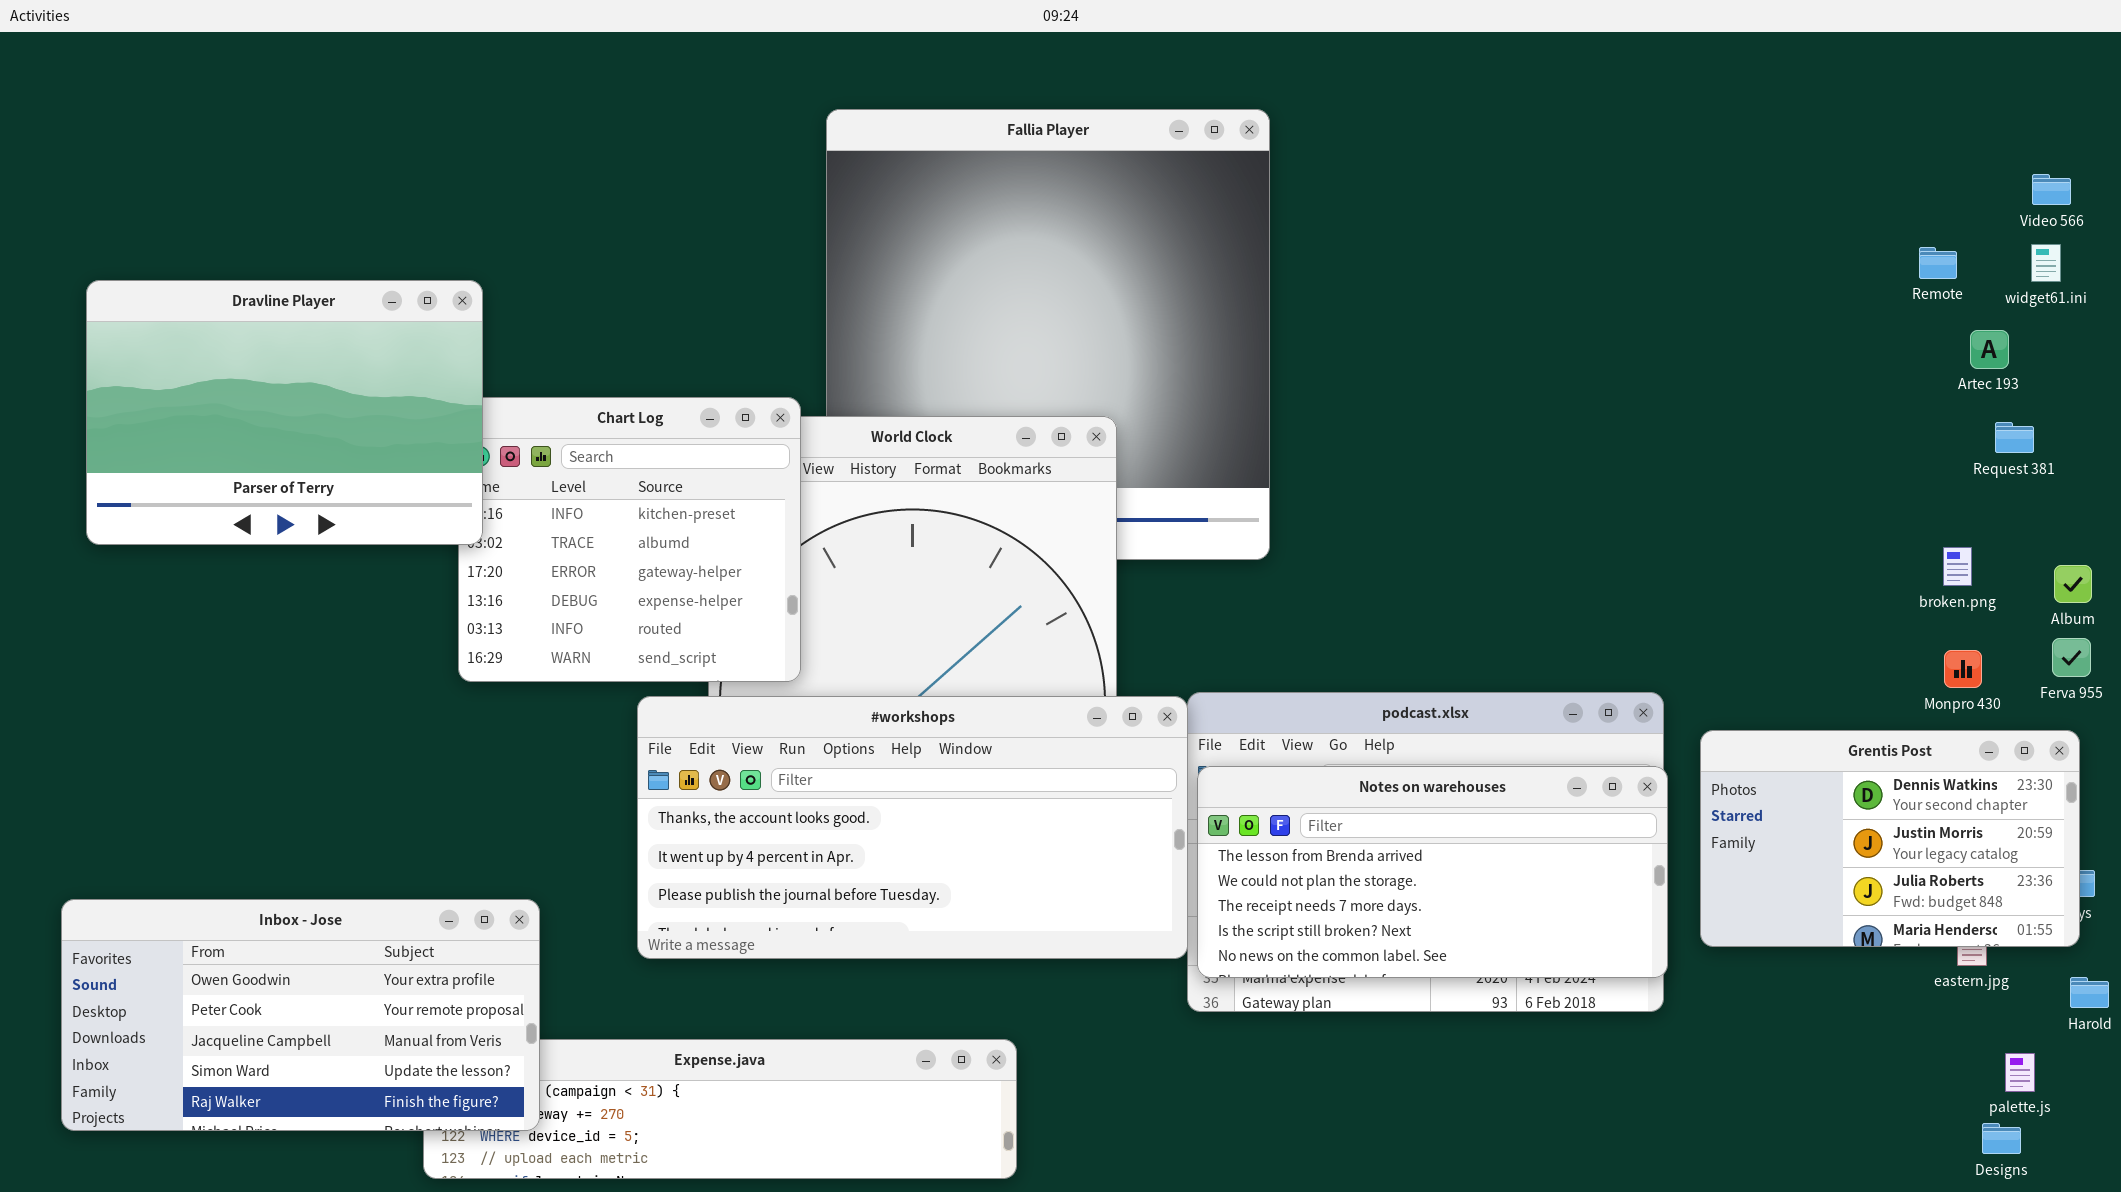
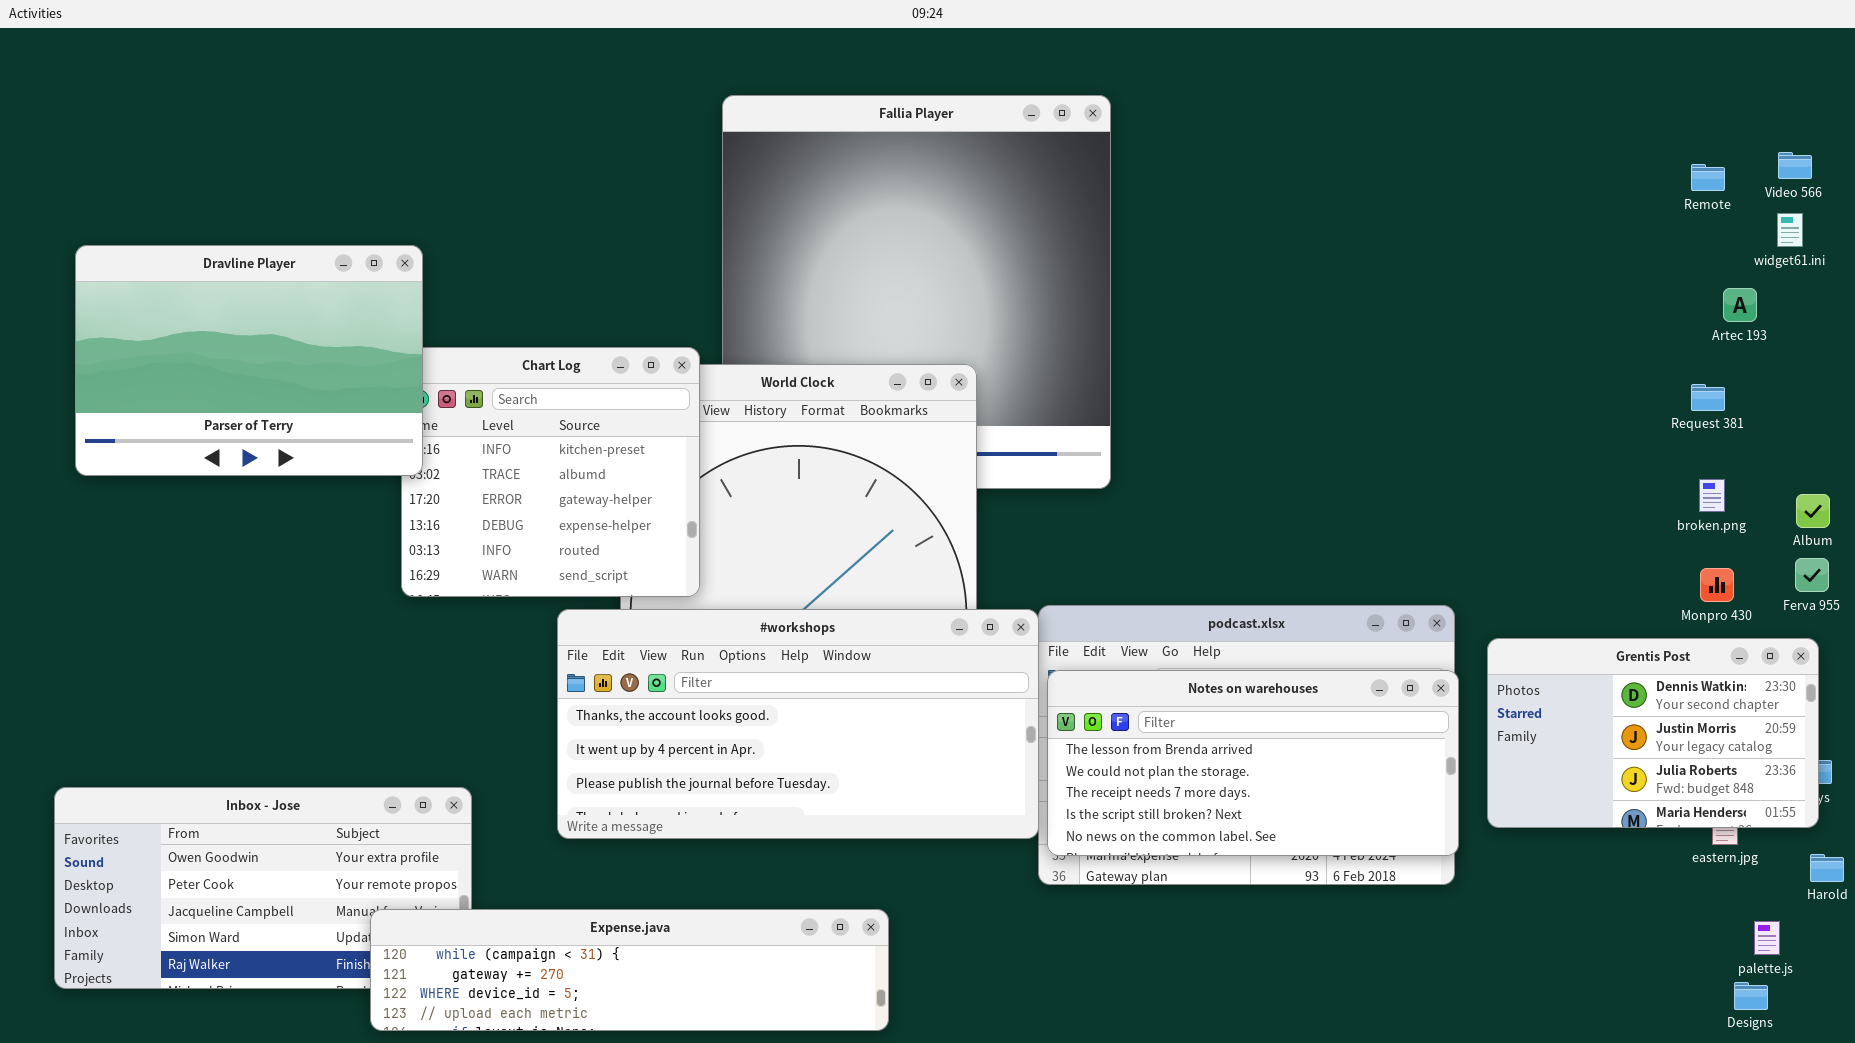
Remote: [1919,247,1957,279] -> [1691,164,1725,191], moved
Request 381: [1995,422,2034,453] -> [1691,384,1725,411], moved
Expense.java: [423,1039,1017,1179] -> [370,909,889,1031], raised

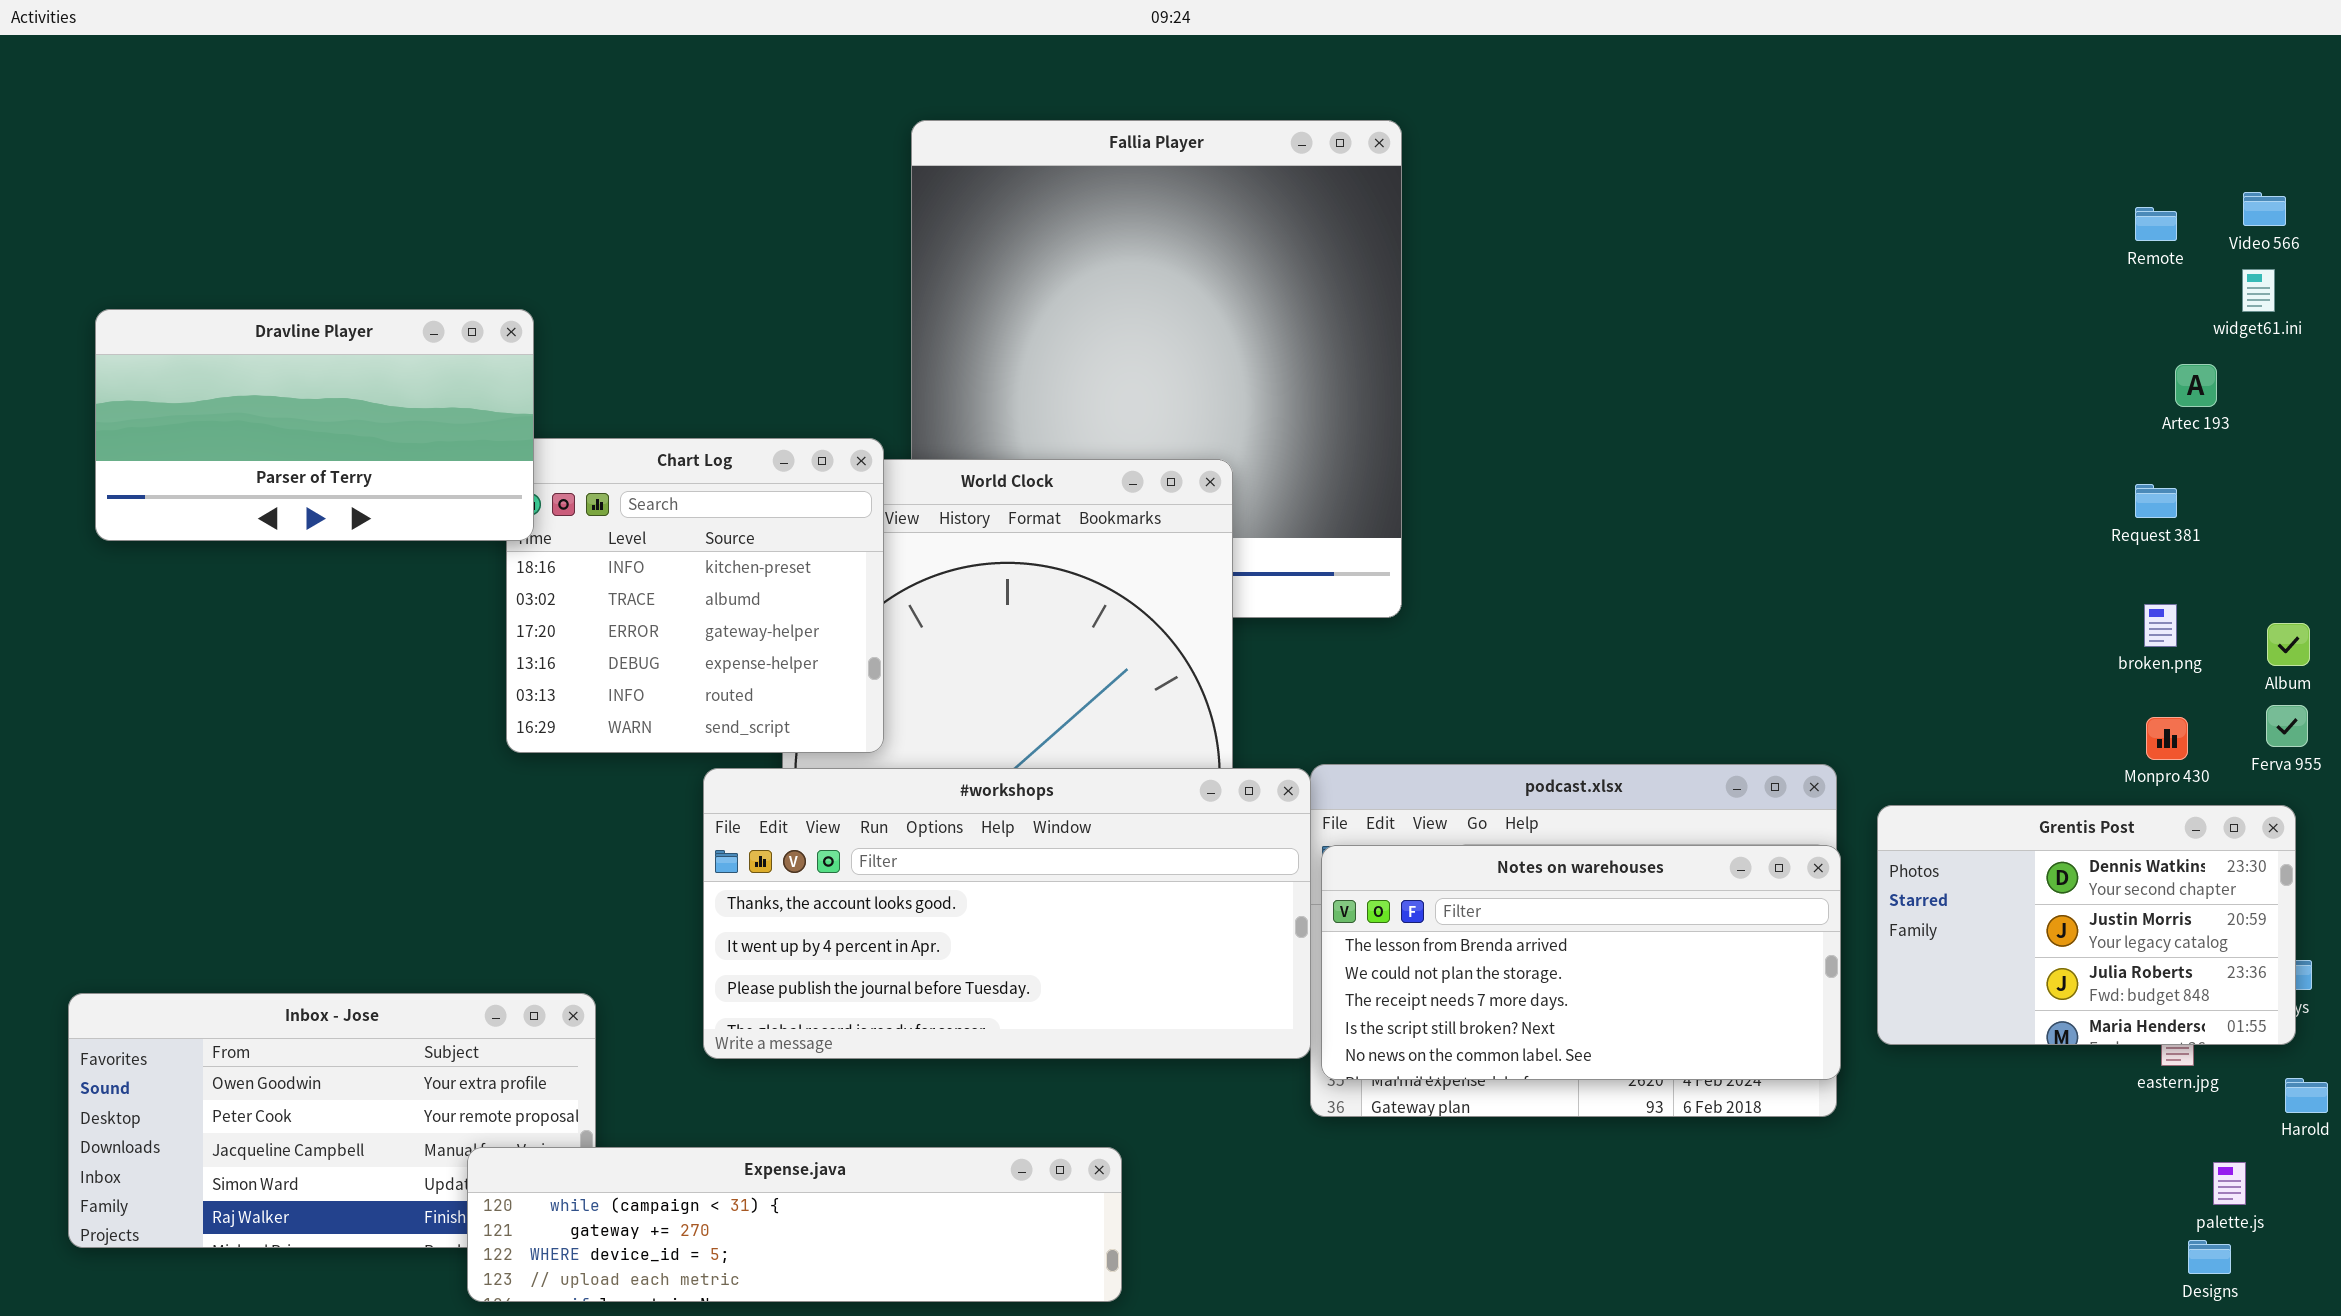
Dravline Player: [75,245,423,476] -> [95,309,534,541], resized

